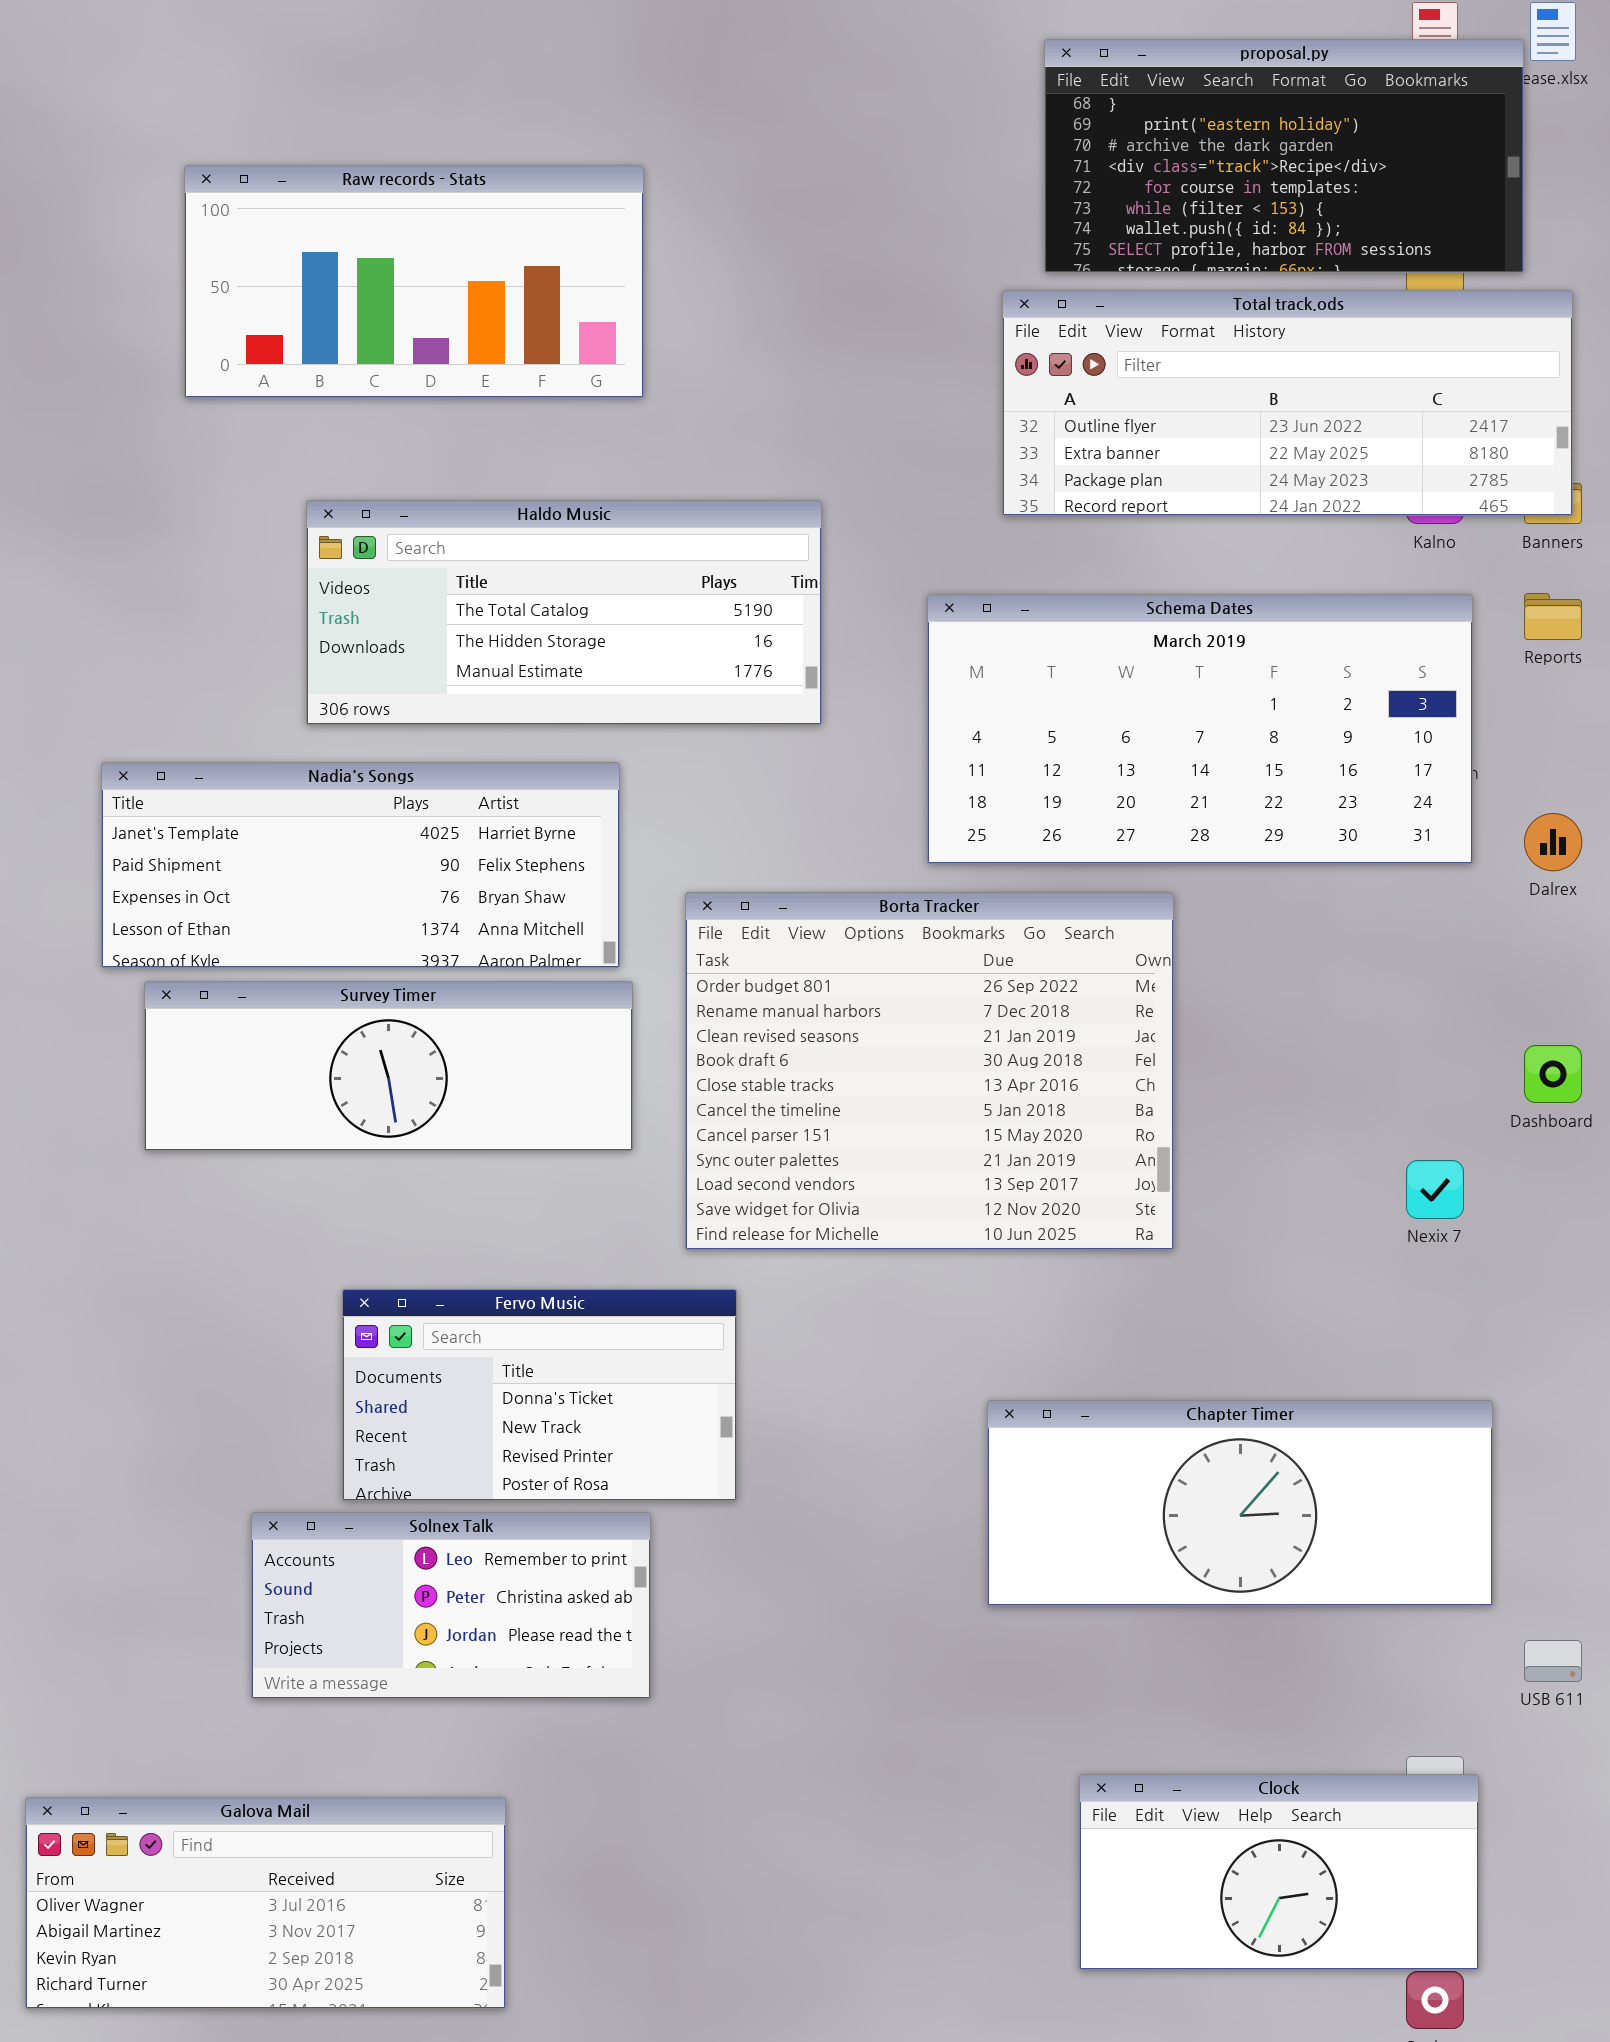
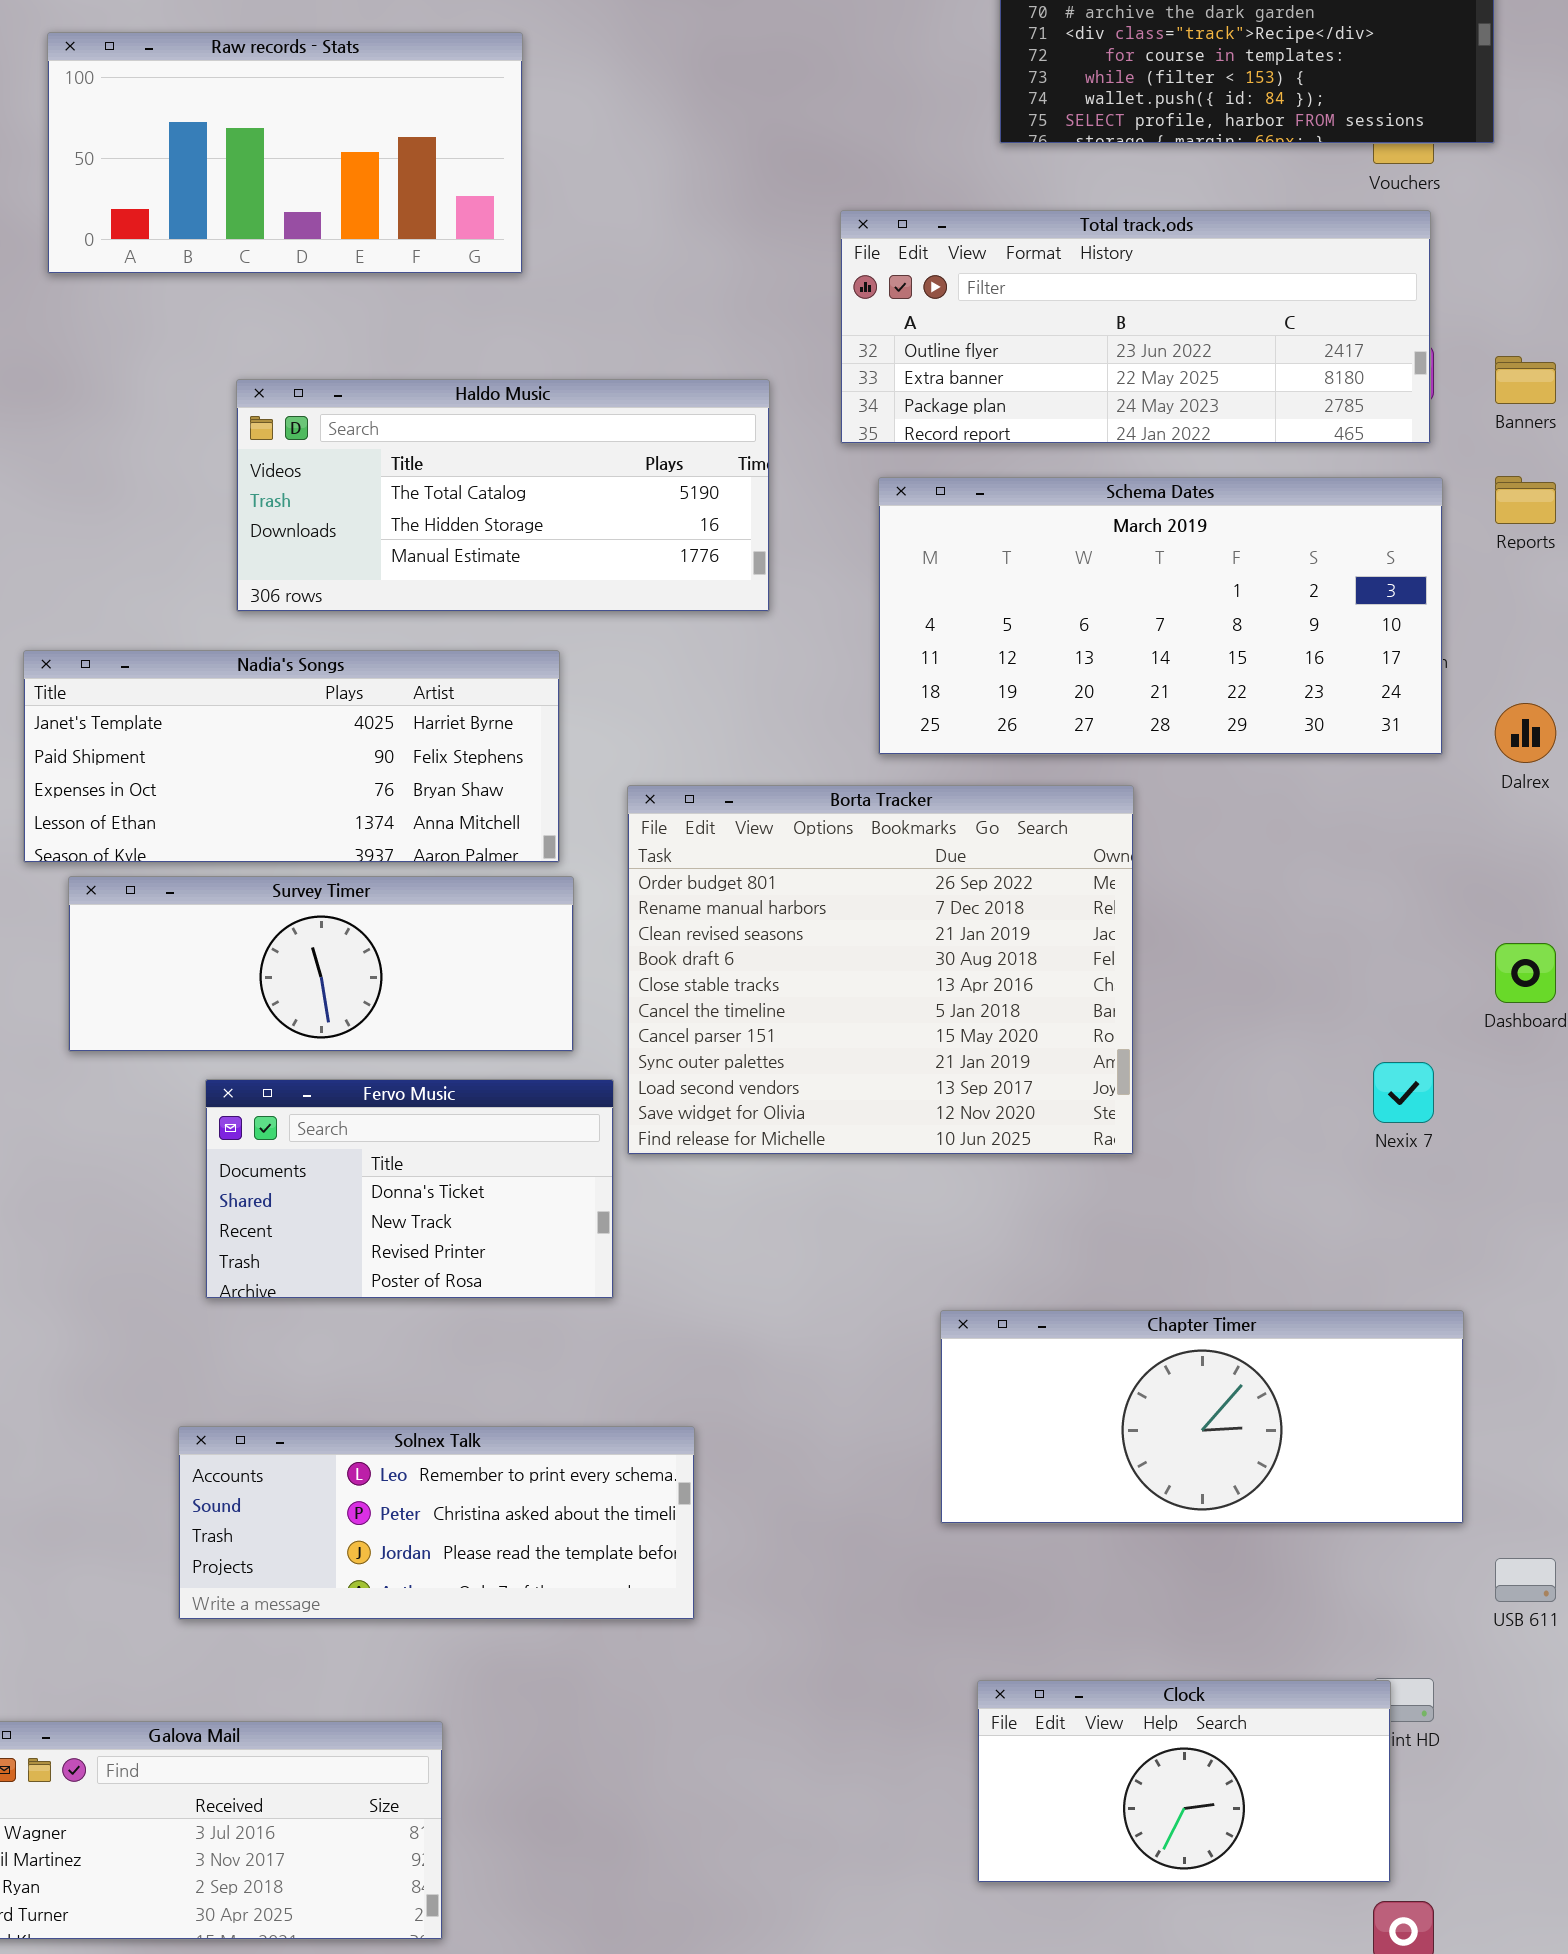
Raw records - Stats: [184,165,644,398] -> [47,32,523,274], moved
Total track.ods: [1002,290,1573,516] -> [840,210,1431,444], moved
Fervo Music: [342,1289,737,1501] -> [205,1079,614,1299], moved
Solnex Talk: [251,1512,651,1699] -> [178,1426,695,1620], resized
Clock: [1079,1774,1479,1970] -> [977,1680,1391,1883], moved

